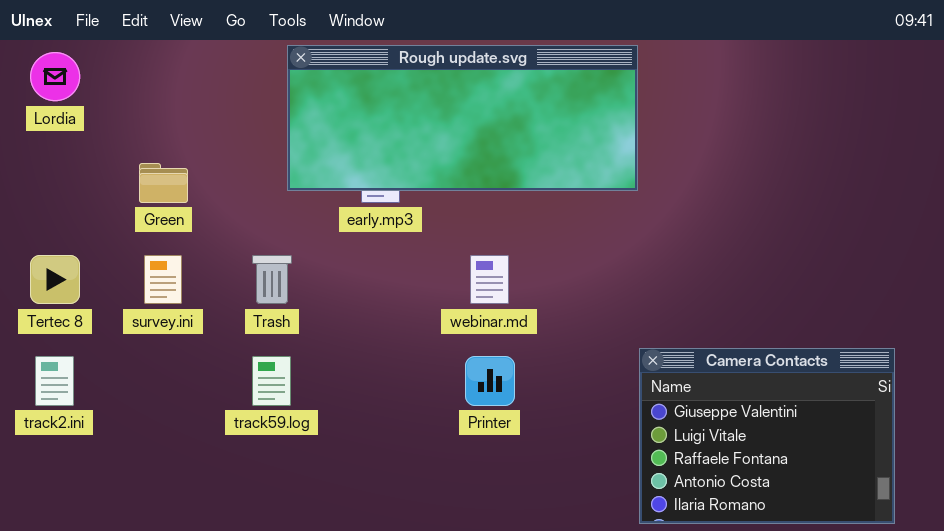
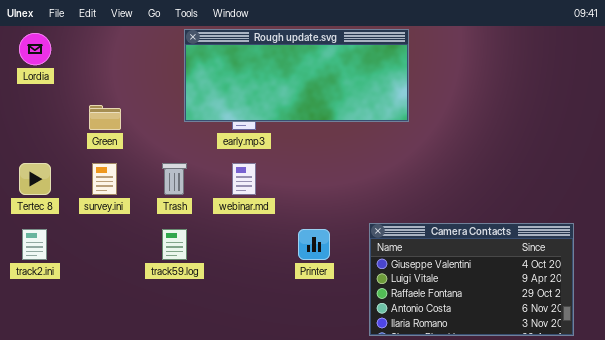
webinar.md: [470,255,509,304] -> [232,163,256,195], moved
Camera Contacts: [639,348,895,524] -> [369,223,574,336], resized

